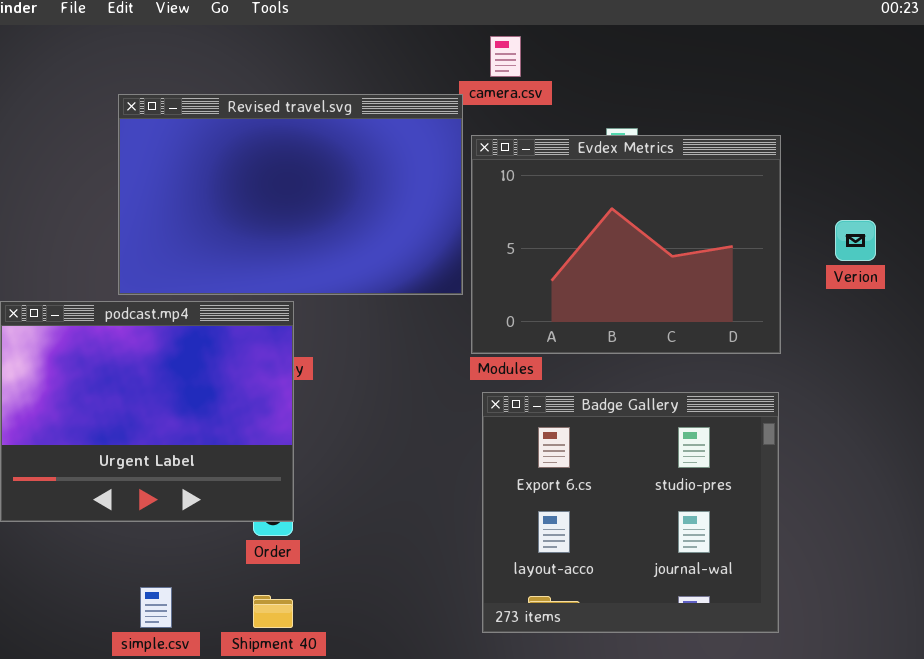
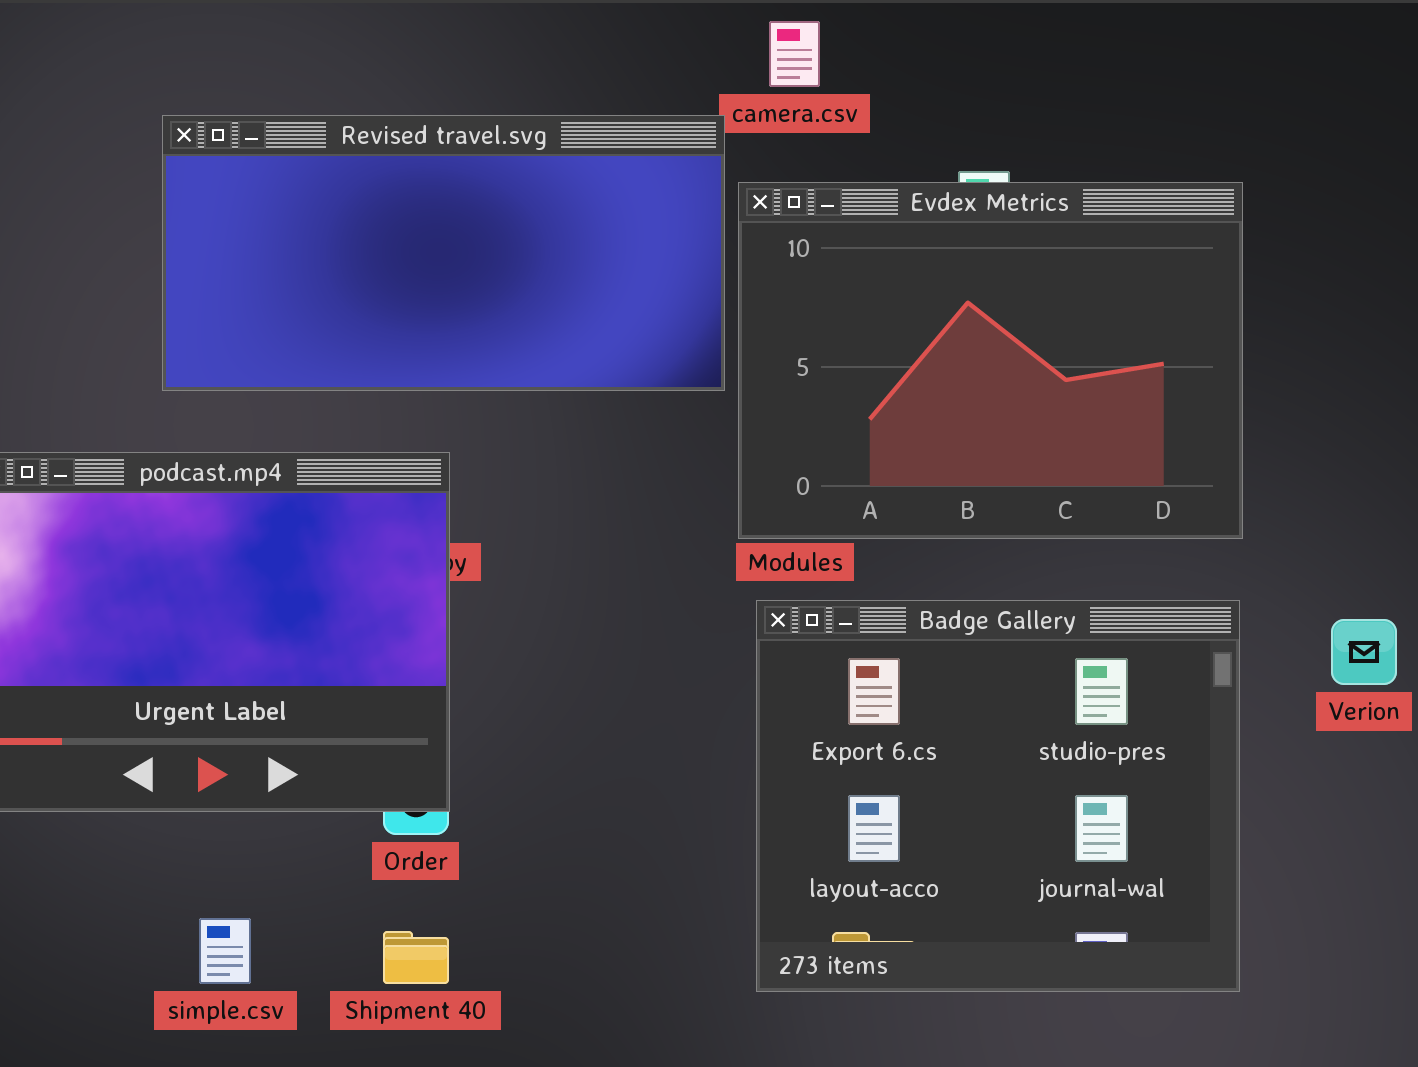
Revised travel.svg: [118,94,463,295] -> [162,115,725,391], resized
Verion: [835,220,876,261] -> [1331,619,1397,685], moved

